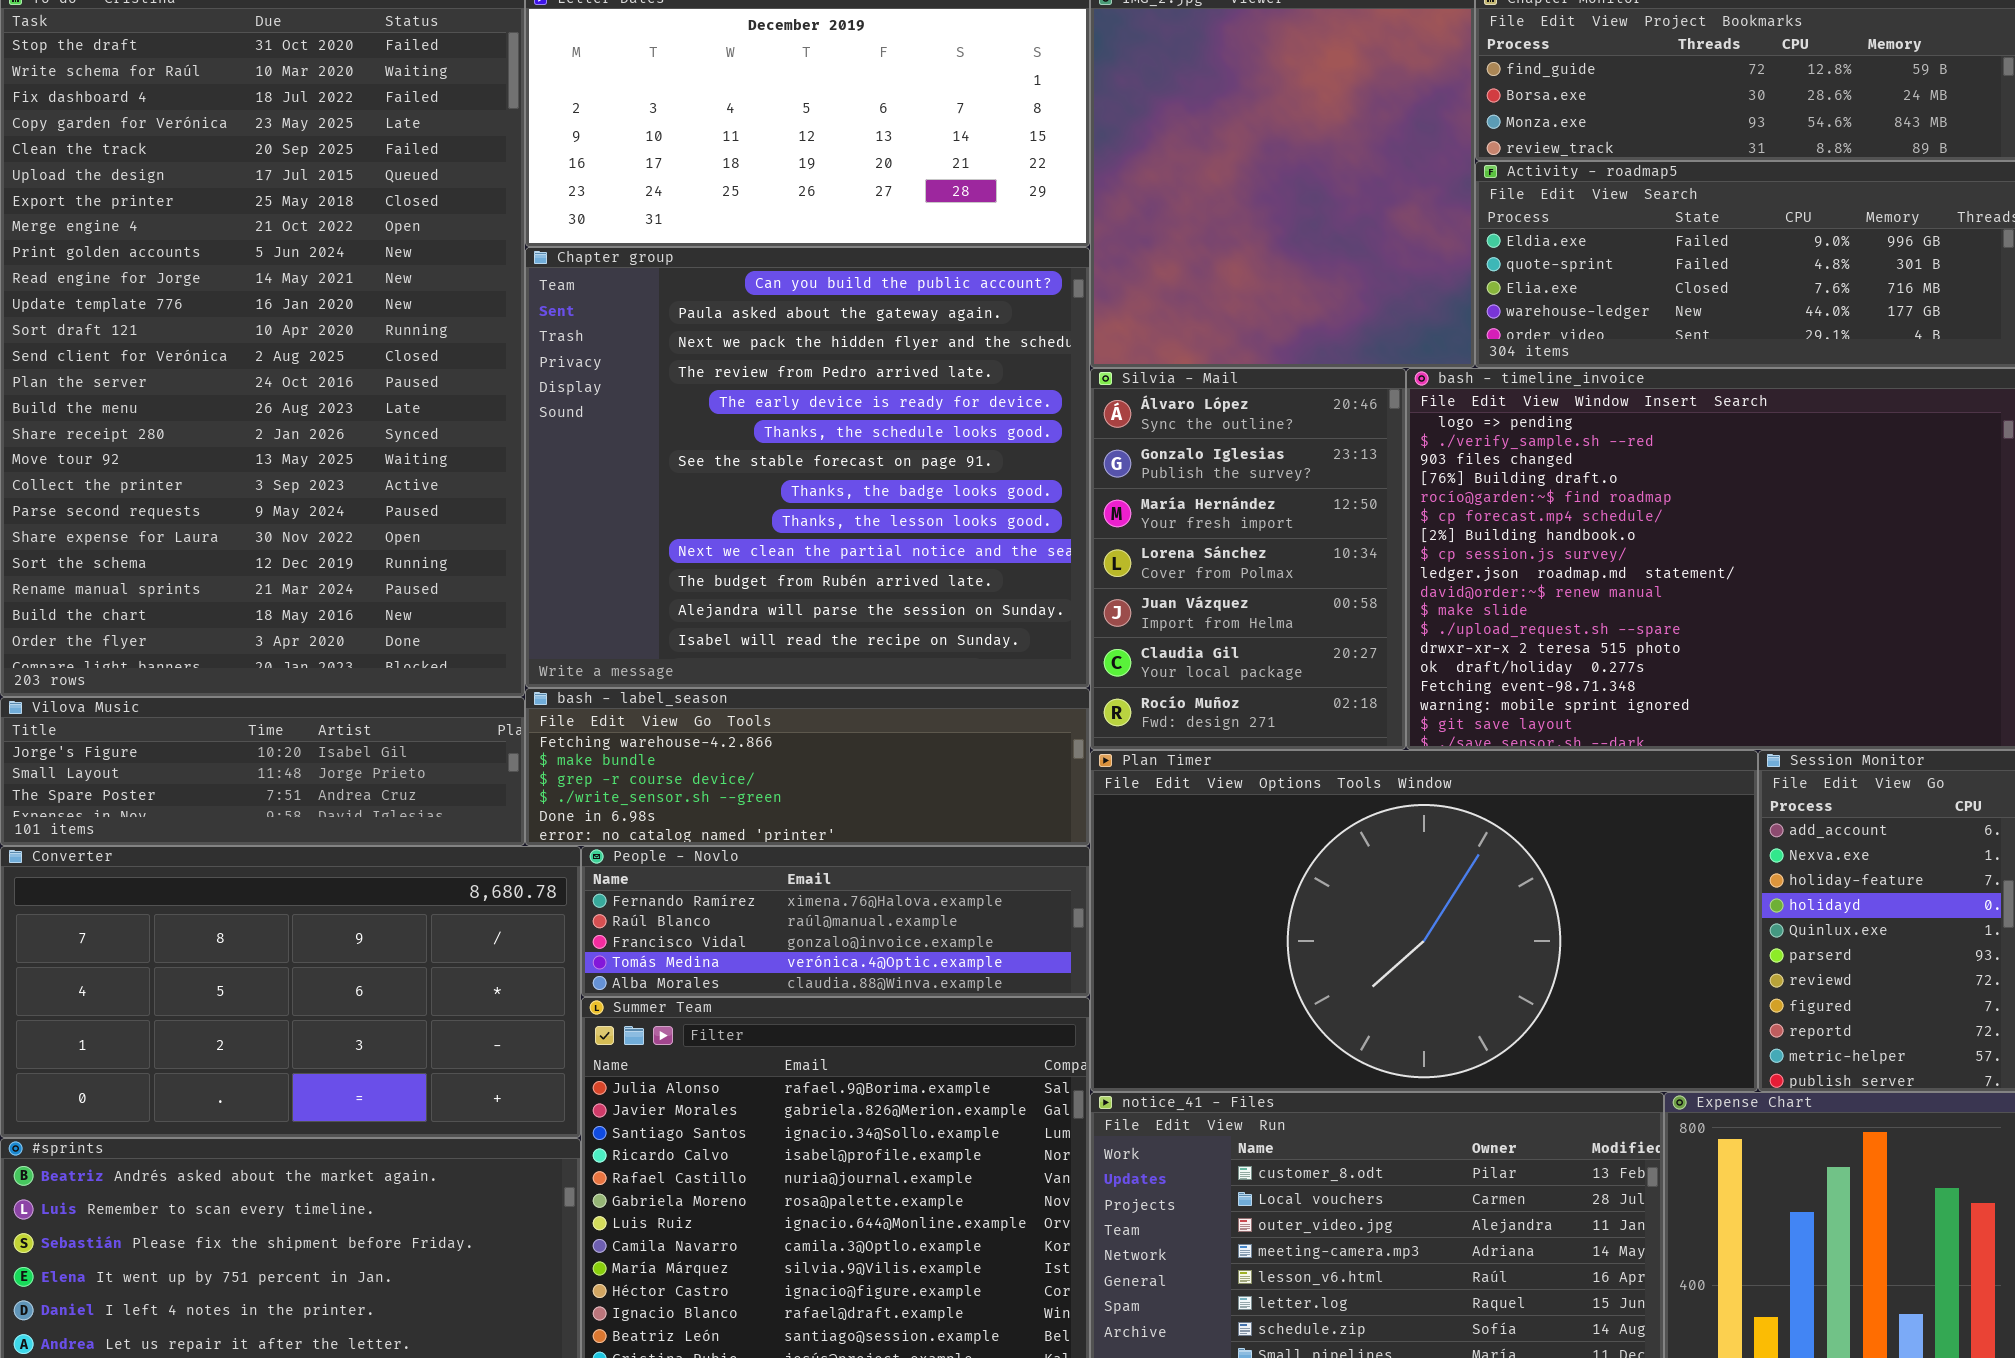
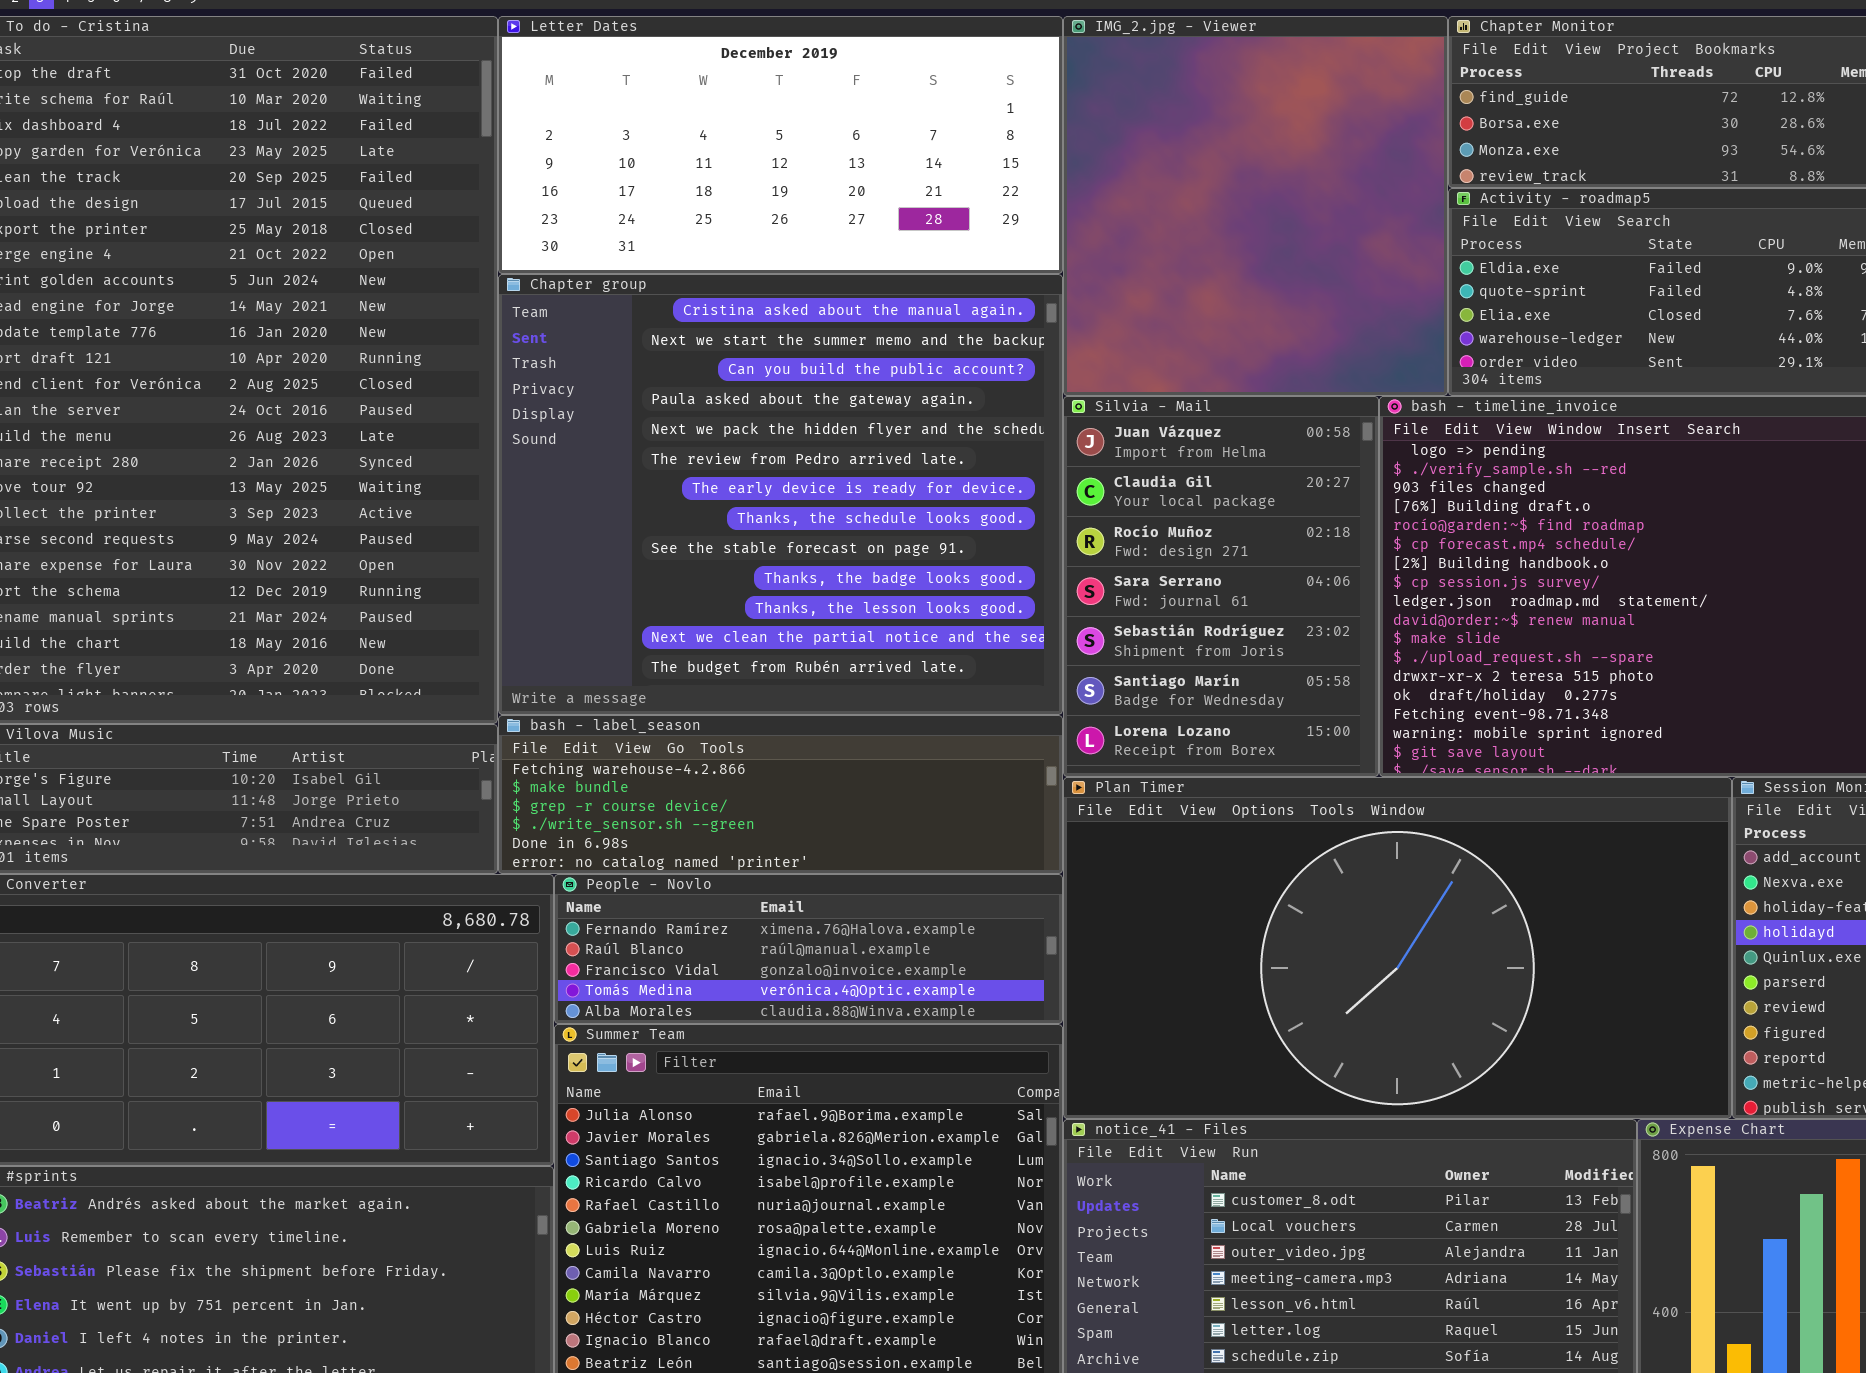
Chapter group: [525,247,1090,688] -> [498,274,1063,715], scrolled up 2 rows
Silvia - Mail: [1090,368,1406,750] -> [1063,396,1379,777], scrolled down 4 rows

